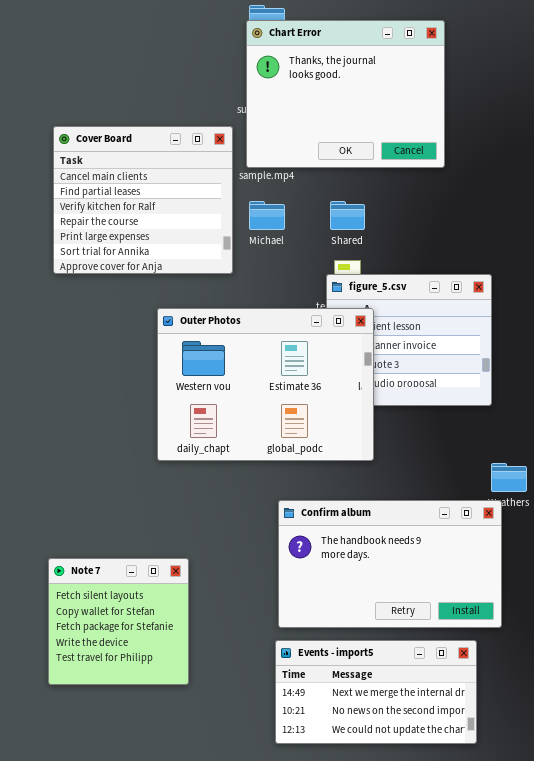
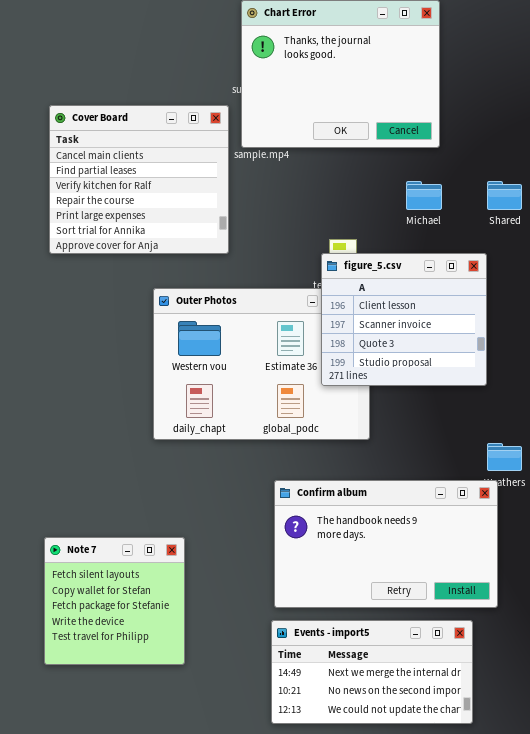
Michael: [249,201,285,230] -> [406,181,442,210], moved
Shared: [330,201,365,230] -> [487,181,522,210], moved
figure_5.csv: [326,274,492,406] -> [321,253,487,386], raised

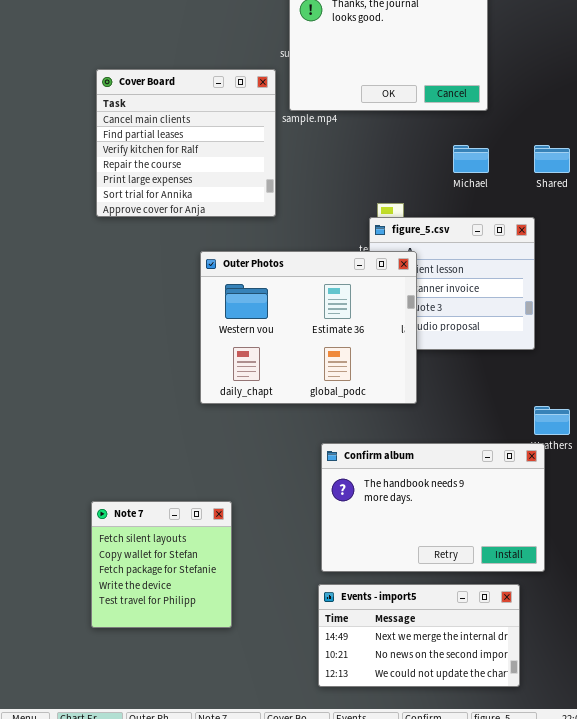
Outer Photos: [153,288,370,440] -> [200,251,417,404], raised

